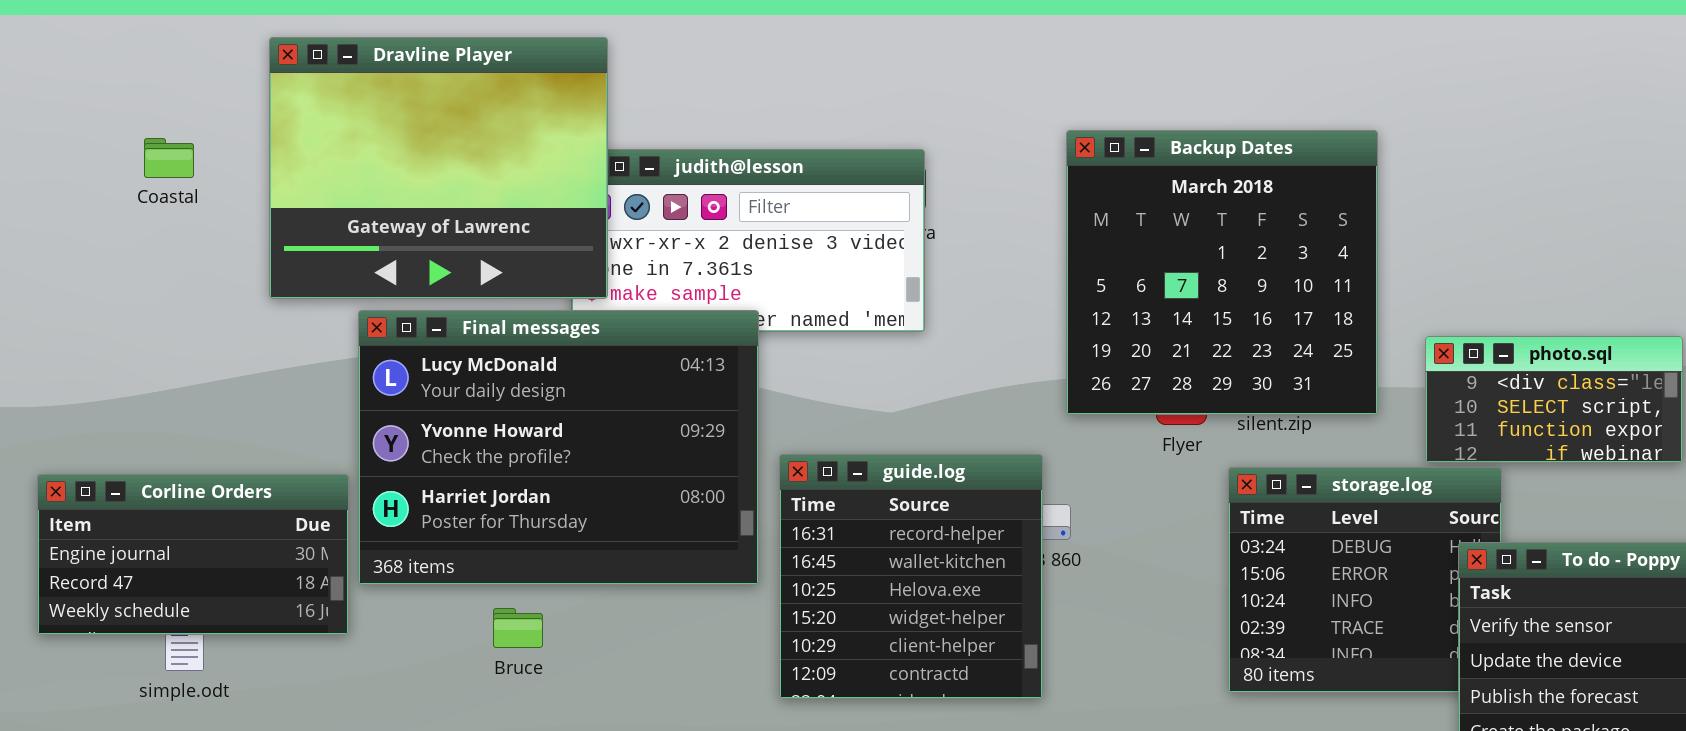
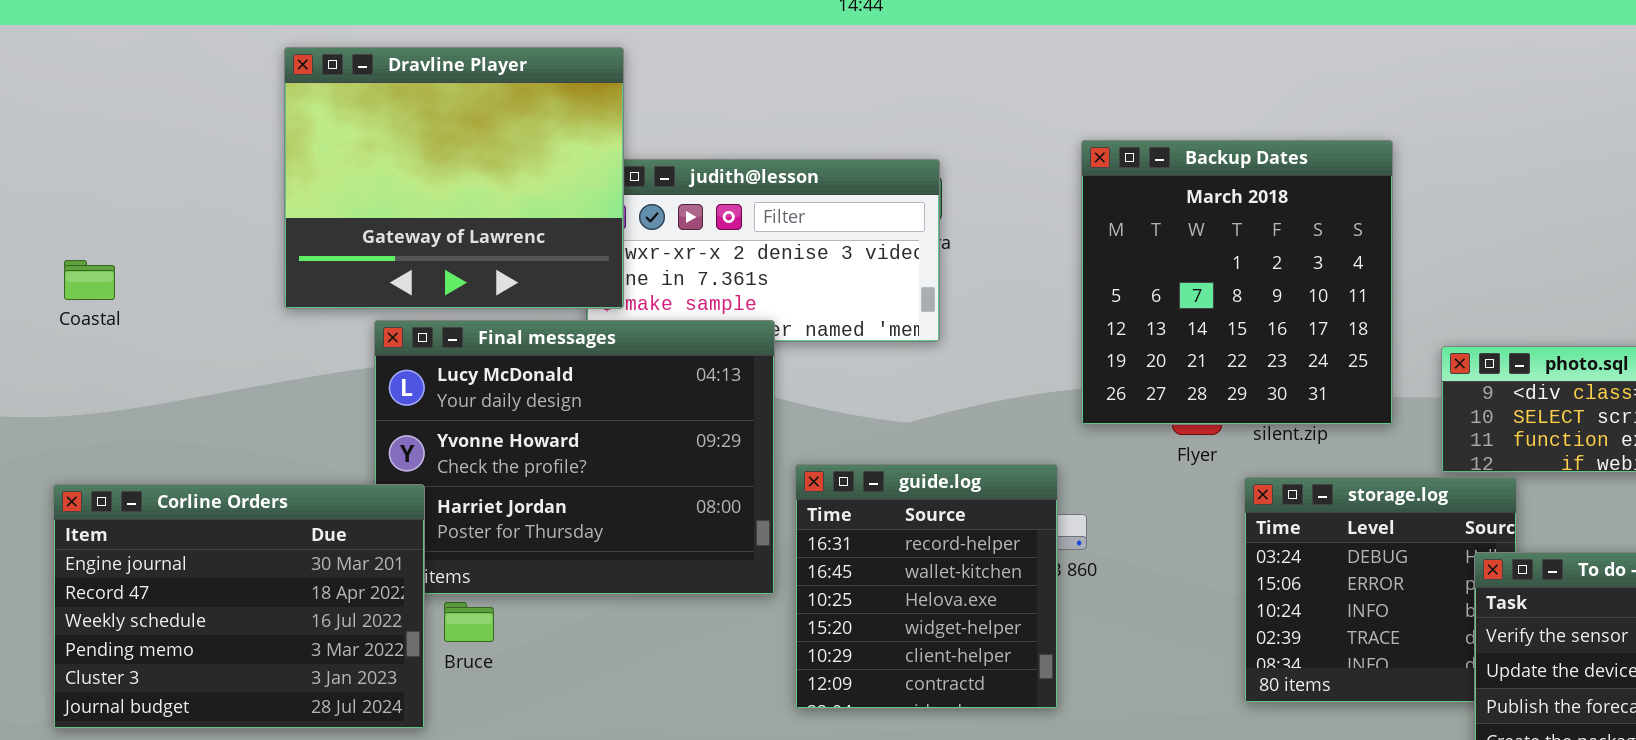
Coastal: [144,138,194,178] -> [64,260,115,300], moved
Corline Orders: [37,474,349,635] -> [53,484,425,729], resized
Bruce: [493,608,543,648] -> [444,602,494,642], moved

